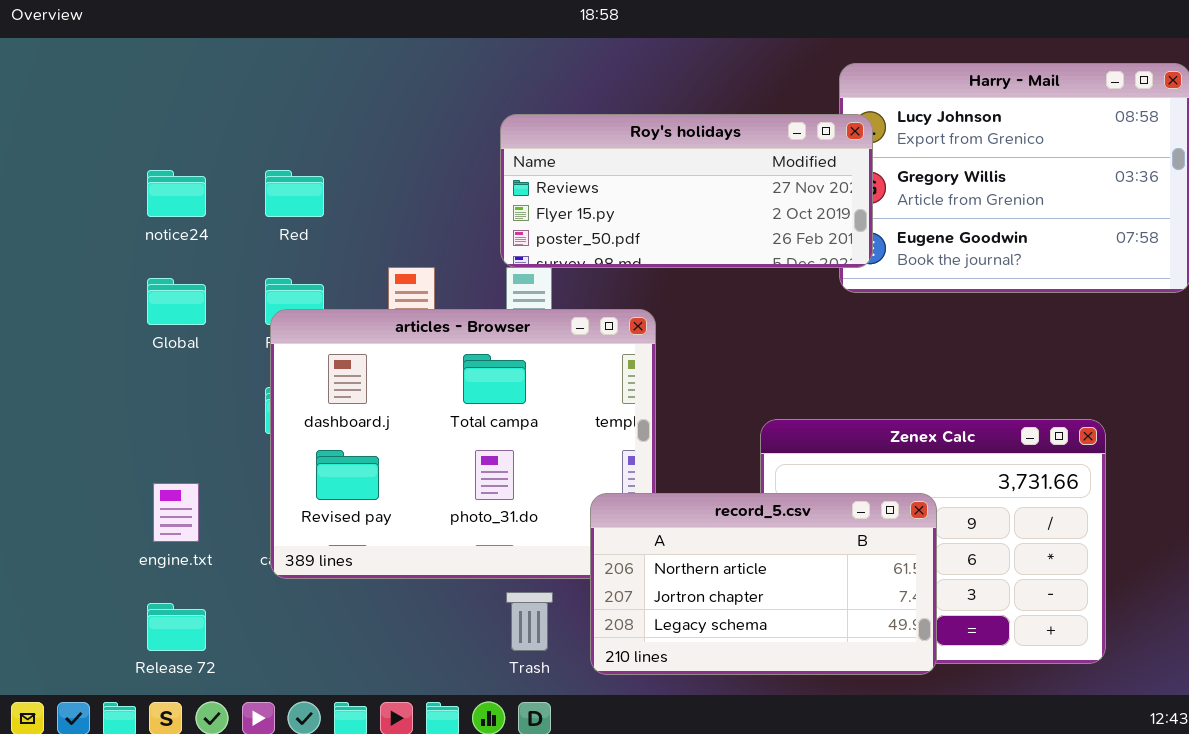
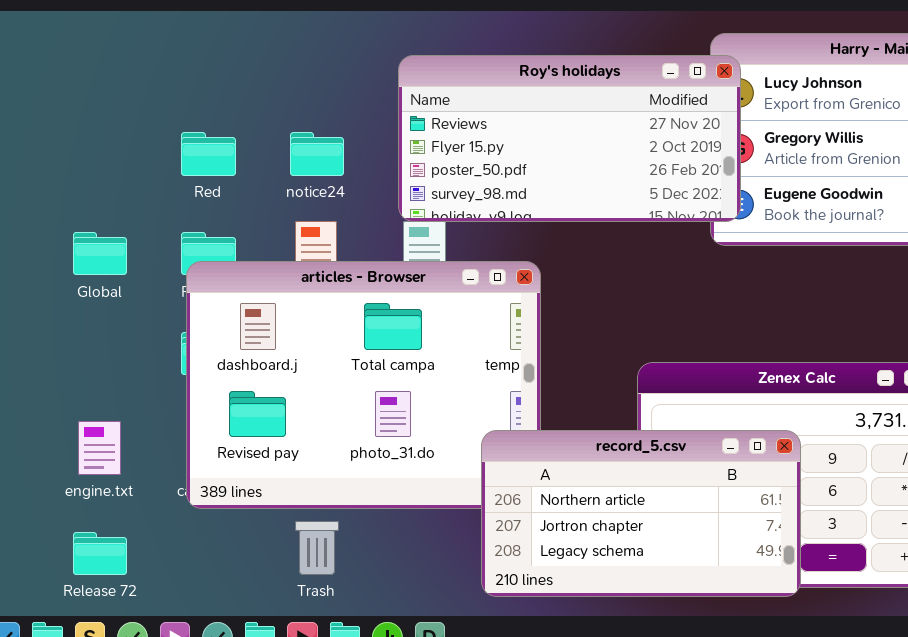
Roy's holidays: [500,114,873,268] -> [398,55,741,222], resized
notice24: [147,170,206,217] -> [290,132,344,176], moved
Trash: [506,592,553,651] -> [295,521,339,575], moved

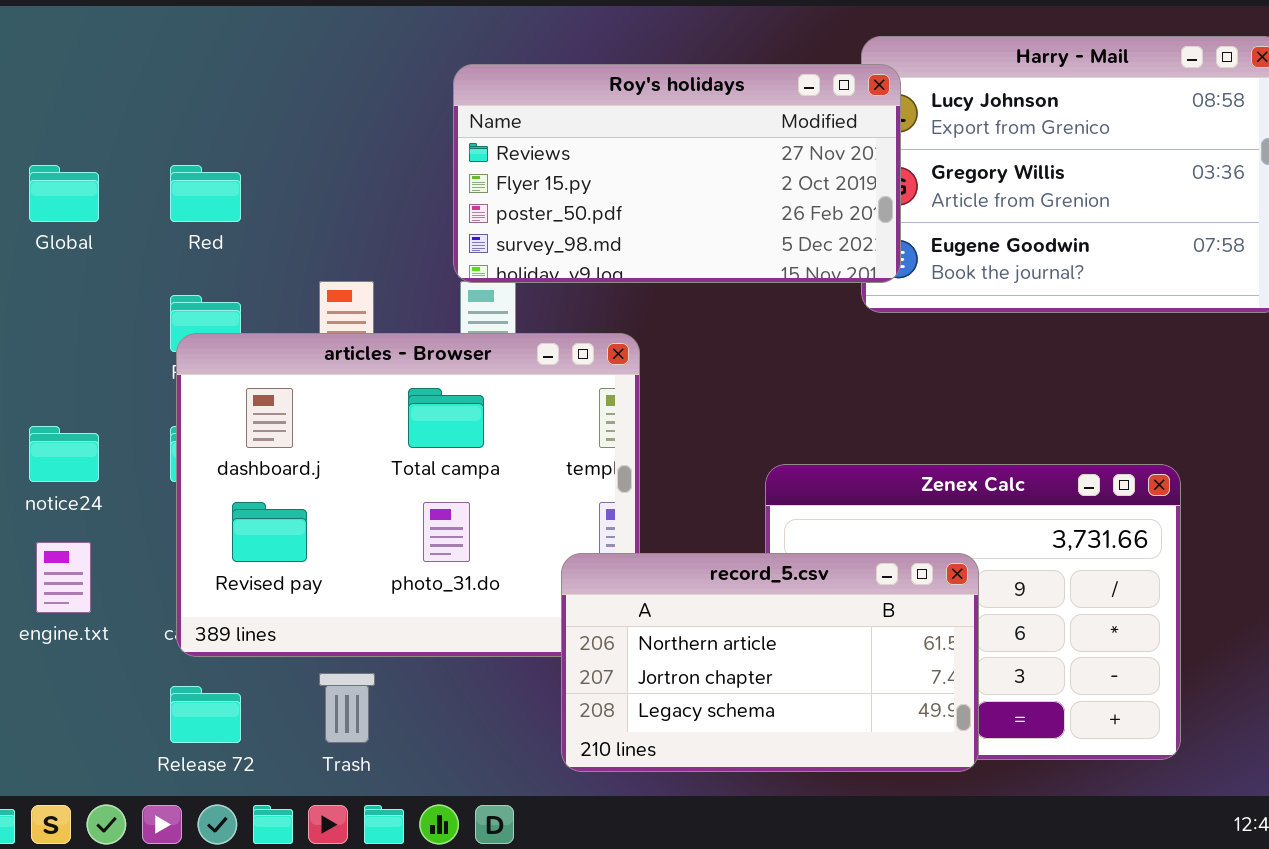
notice24: [290,132,344,176] -> [29,426,99,482], moved
Global: [73,232,127,275] -> [29,165,99,222], moved
Release 72: [73,532,127,575] -> [170,686,241,743], moved

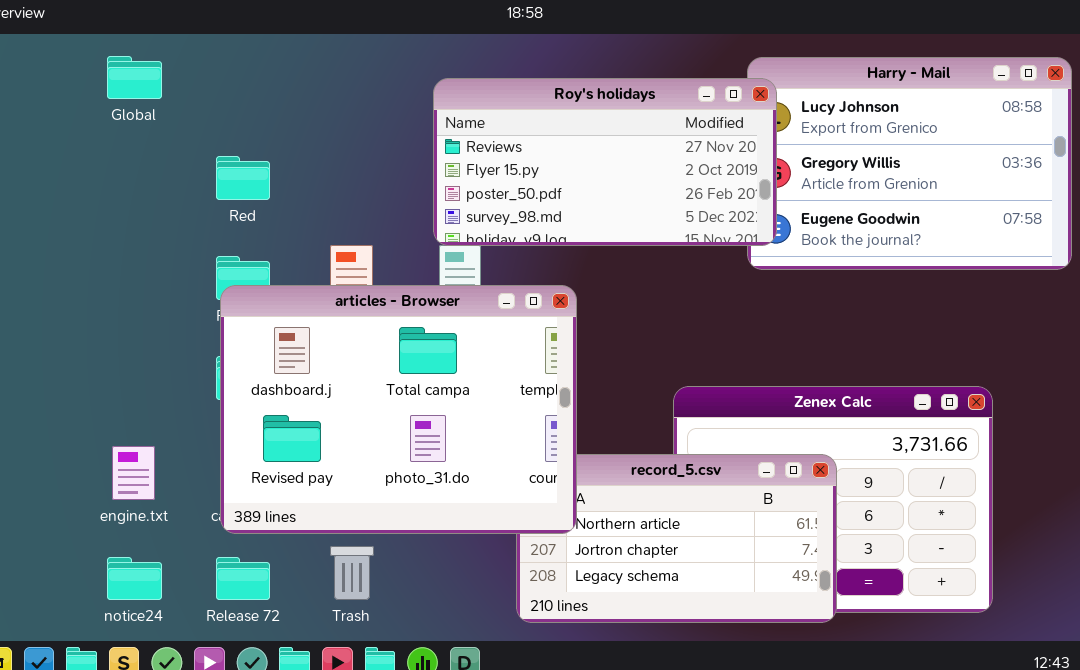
Global: [29,165,99,222] -> [107,56,162,99], moved
articles - Browser: [176,333,640,657] -> [220,285,577,534], raised
notice24: [29,426,99,482] -> [107,557,162,600], moved

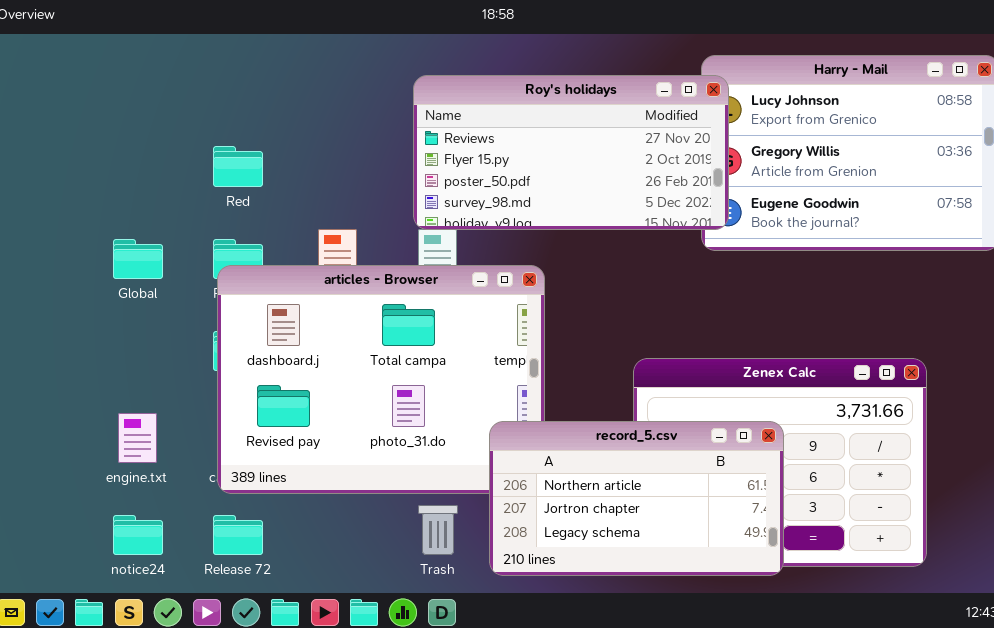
Global: [107,56,162,99] -> [113,239,163,279], moved
record_5.csv: [516,454,837,623] -> [489,421,784,576], raised
Trash: [330,546,374,600] -> [418,505,458,555], moved

